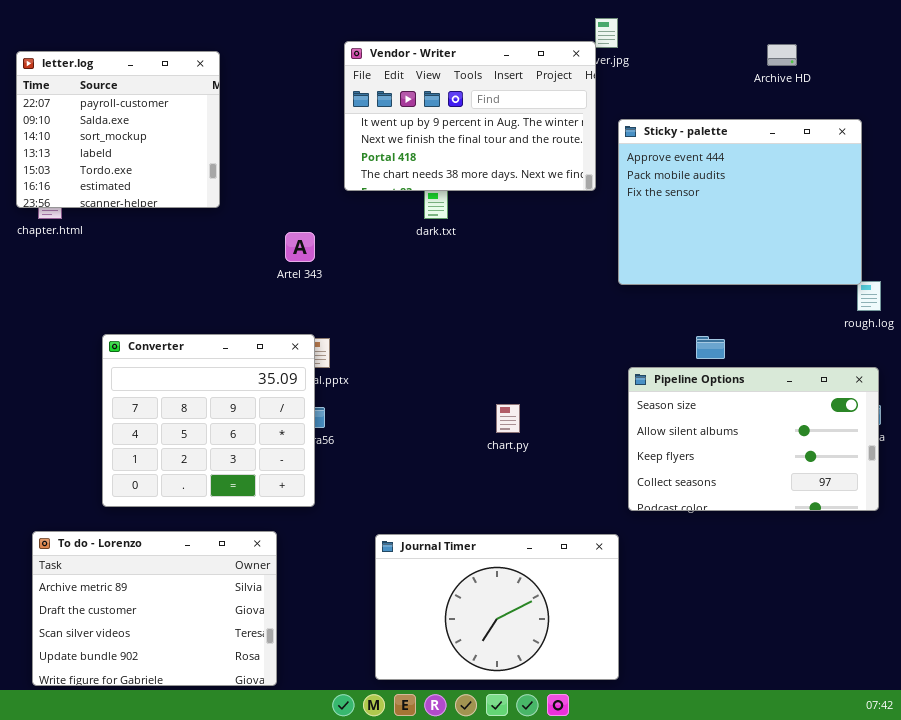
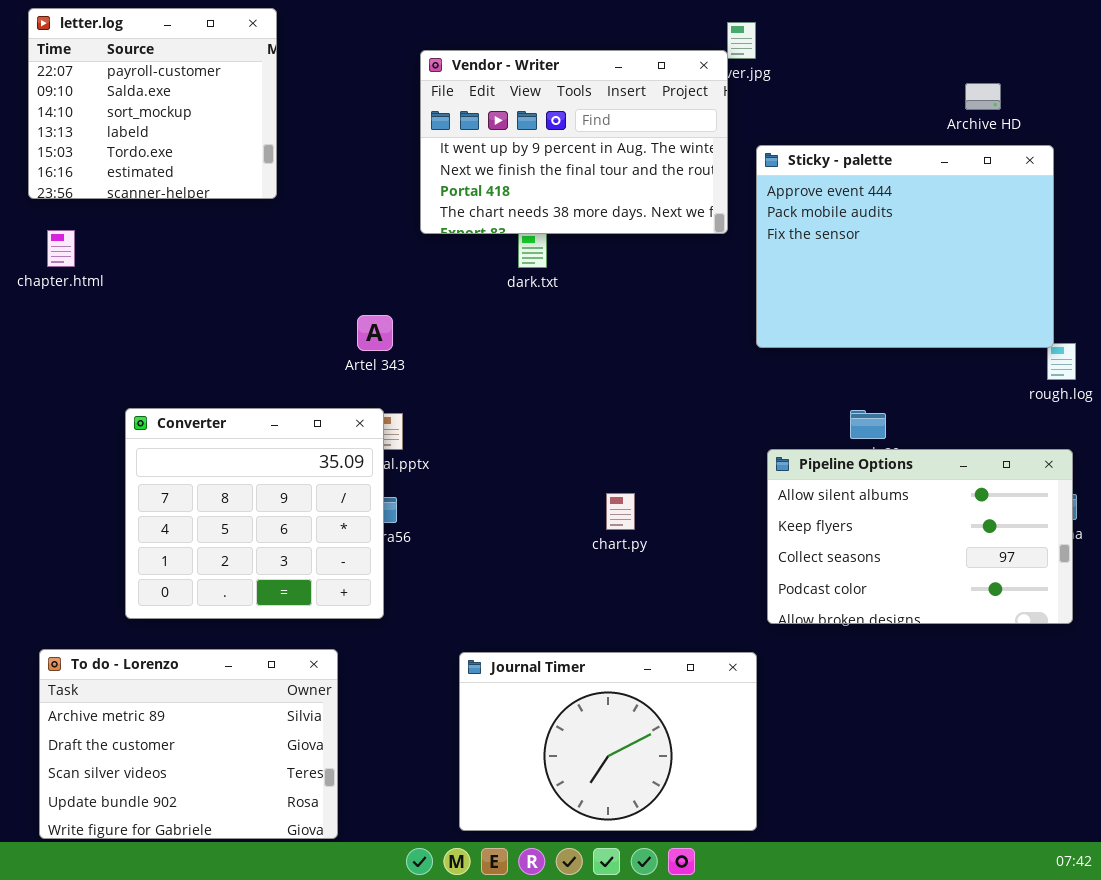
Archive HD: [767,44,797,66] -> [965,83,1001,110], moved
letter.log: [16,51,220,208] -> [28,8,277,199], moved
Artel 343: [285,232,315,262] -> [357,315,393,351], moved
Pipeline Options: [628,367,879,511] -> [767,449,1073,624], scrolled down 1 row

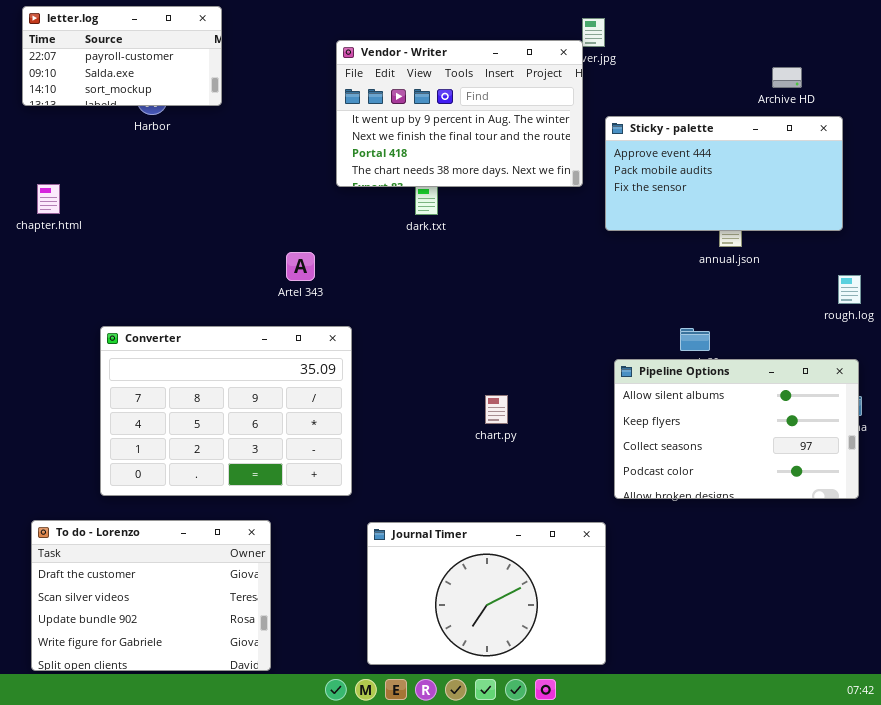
letter.log: [28,8,277,199] -> [22,6,222,106], resized
Sticky - palette: [756,145,1054,348] -> [605,116,843,231], resized
Converter: [125,408,384,619] -> [100,326,352,496], resized
To do - Lorenzo: [39,649,338,839] -> [31,520,271,671], scrolled down 1 row

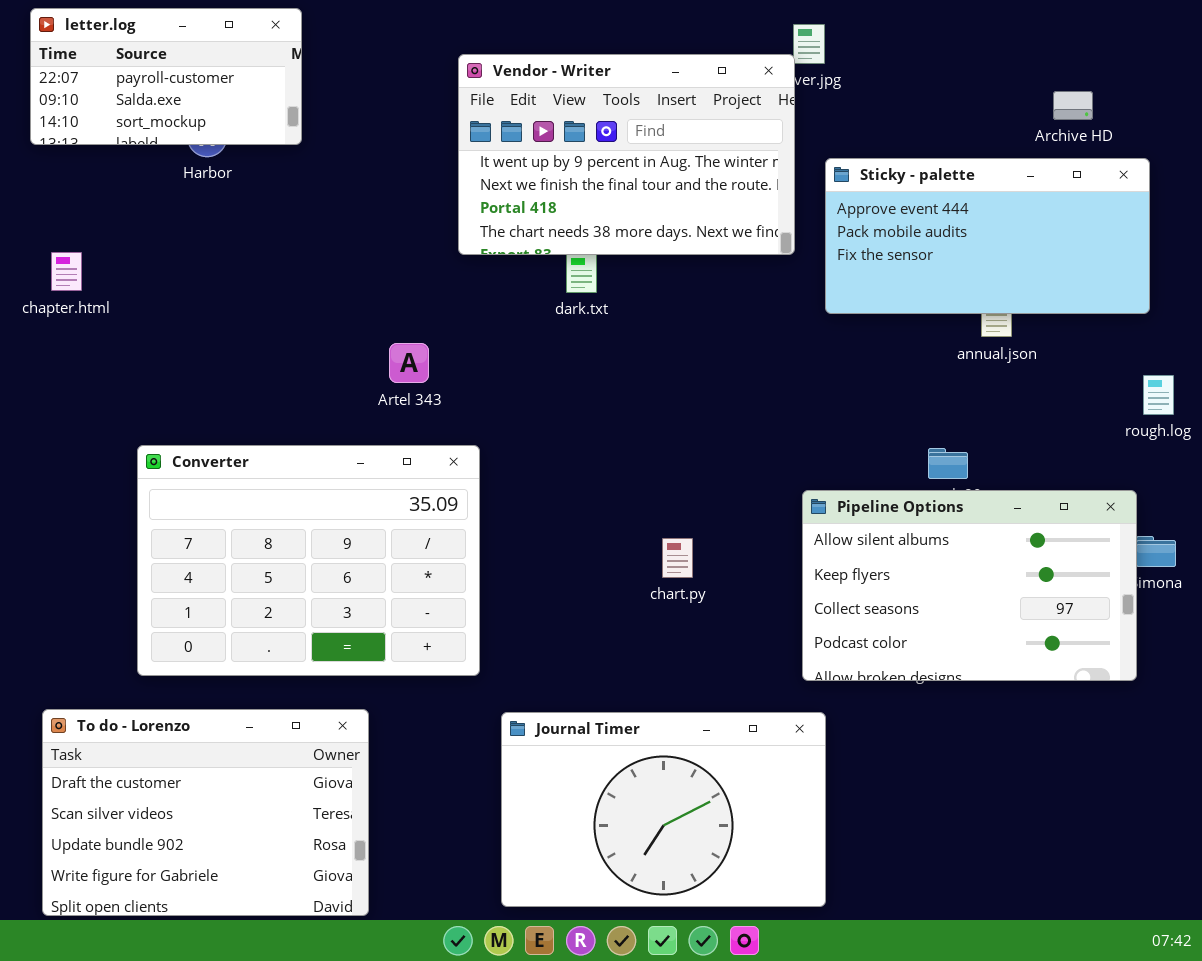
Pipeline Options: [614,359,859,499] -> [802,490,1137,681], moved

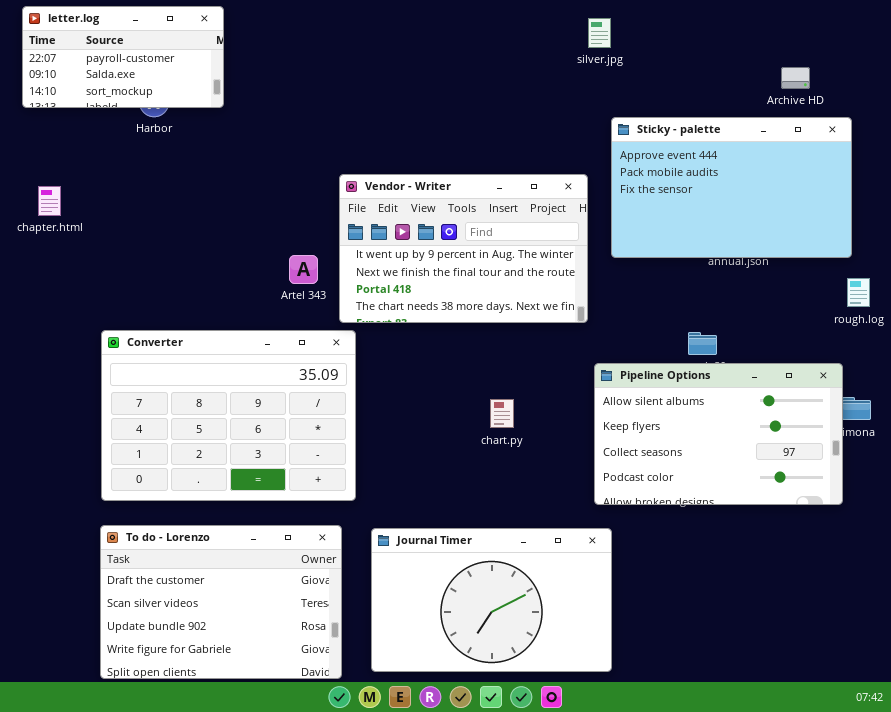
Vendor - Writer: [458,54,795,255] -> [339,174,588,323], moved
Sticky - palette: [825,158,1150,314] -> [611,117,852,258], resized
To do - Lorenzo: [42,709,369,916] -> [100,525,342,679], moved

